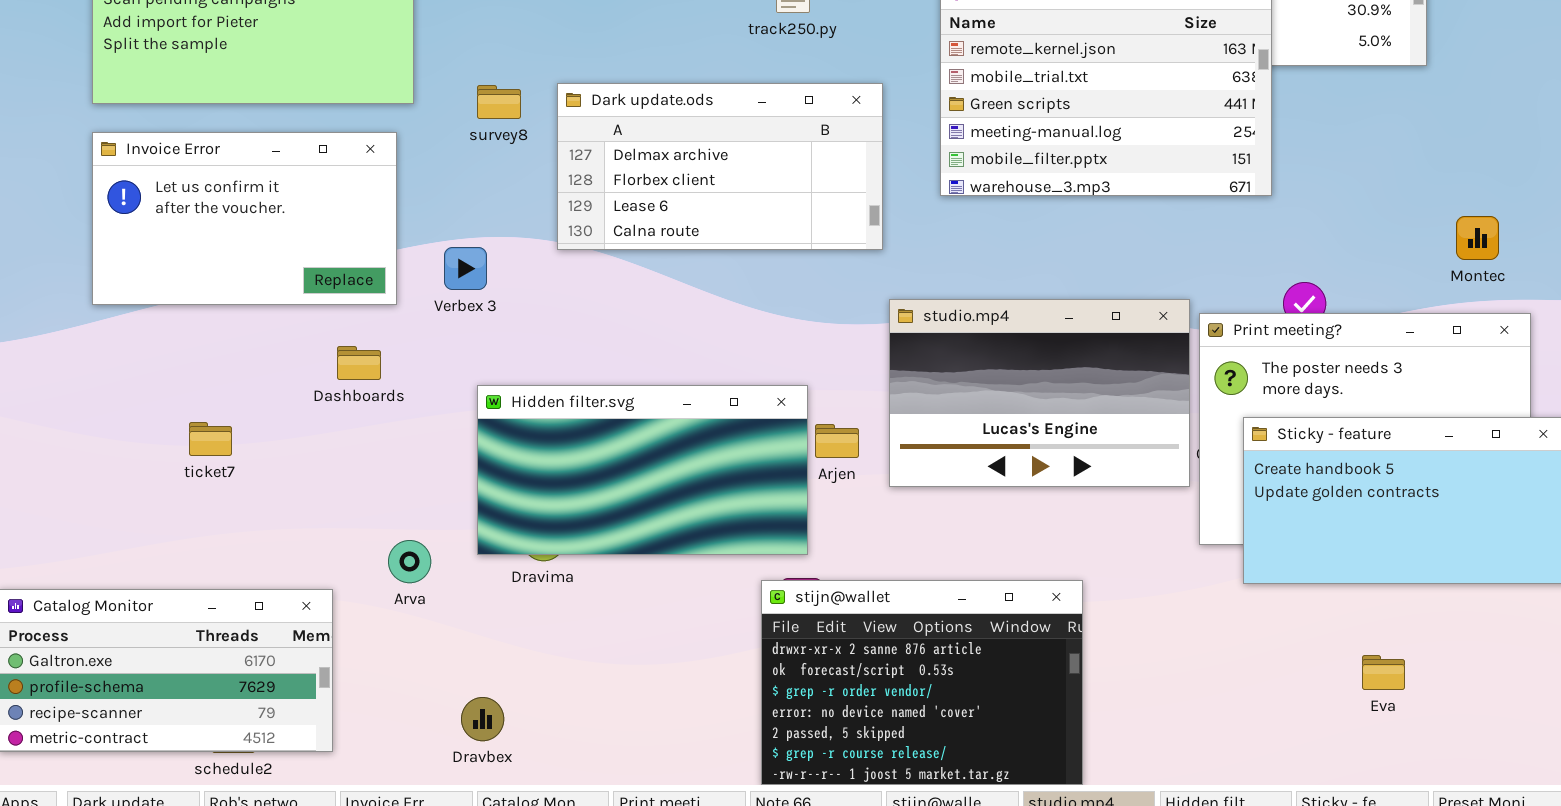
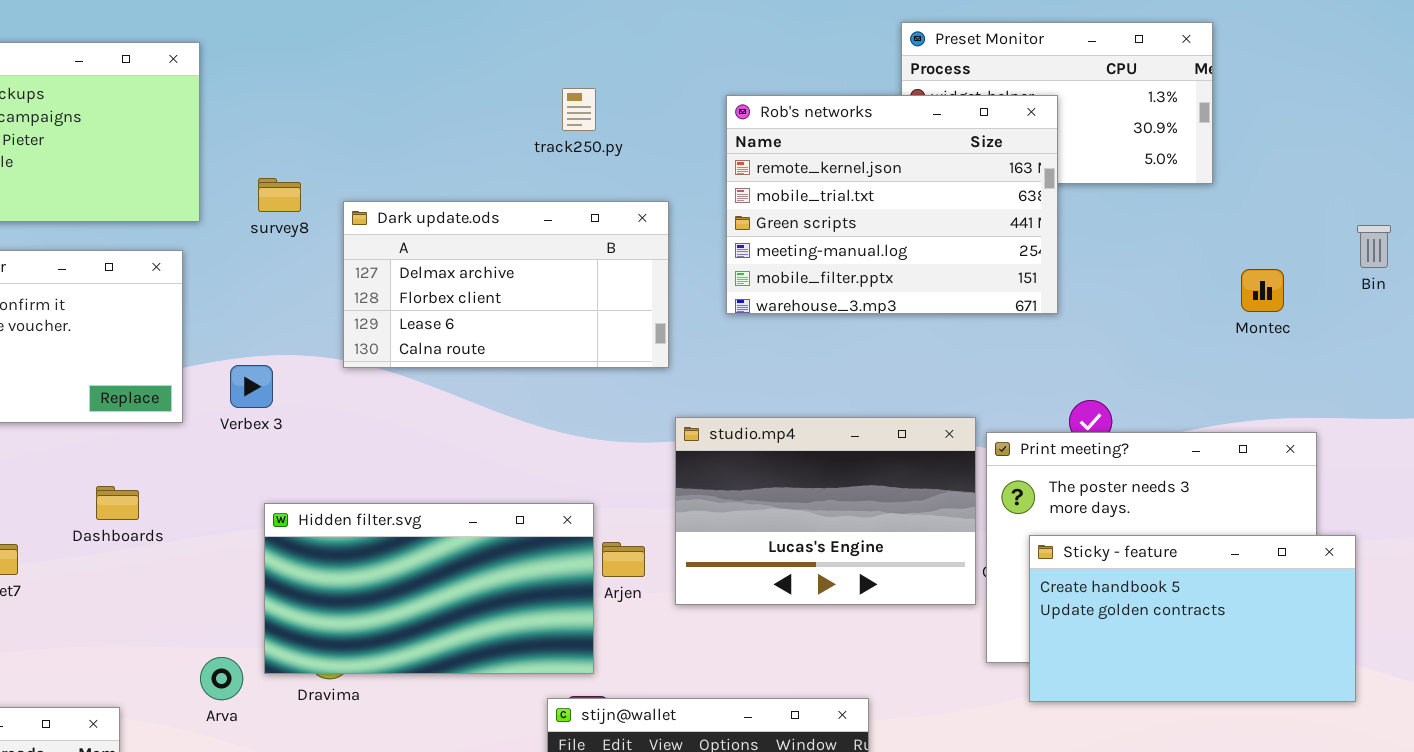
survey8: [477,85,521,119] -> [258,178,301,212], moved
Montec: [1456,216,1499,260] -> [1241,269,1284,312], moved
Dashboards: [337,346,381,380] -> [96,486,139,520], moved
Arva: [388,540,431,583] -> [200,657,243,700], moved

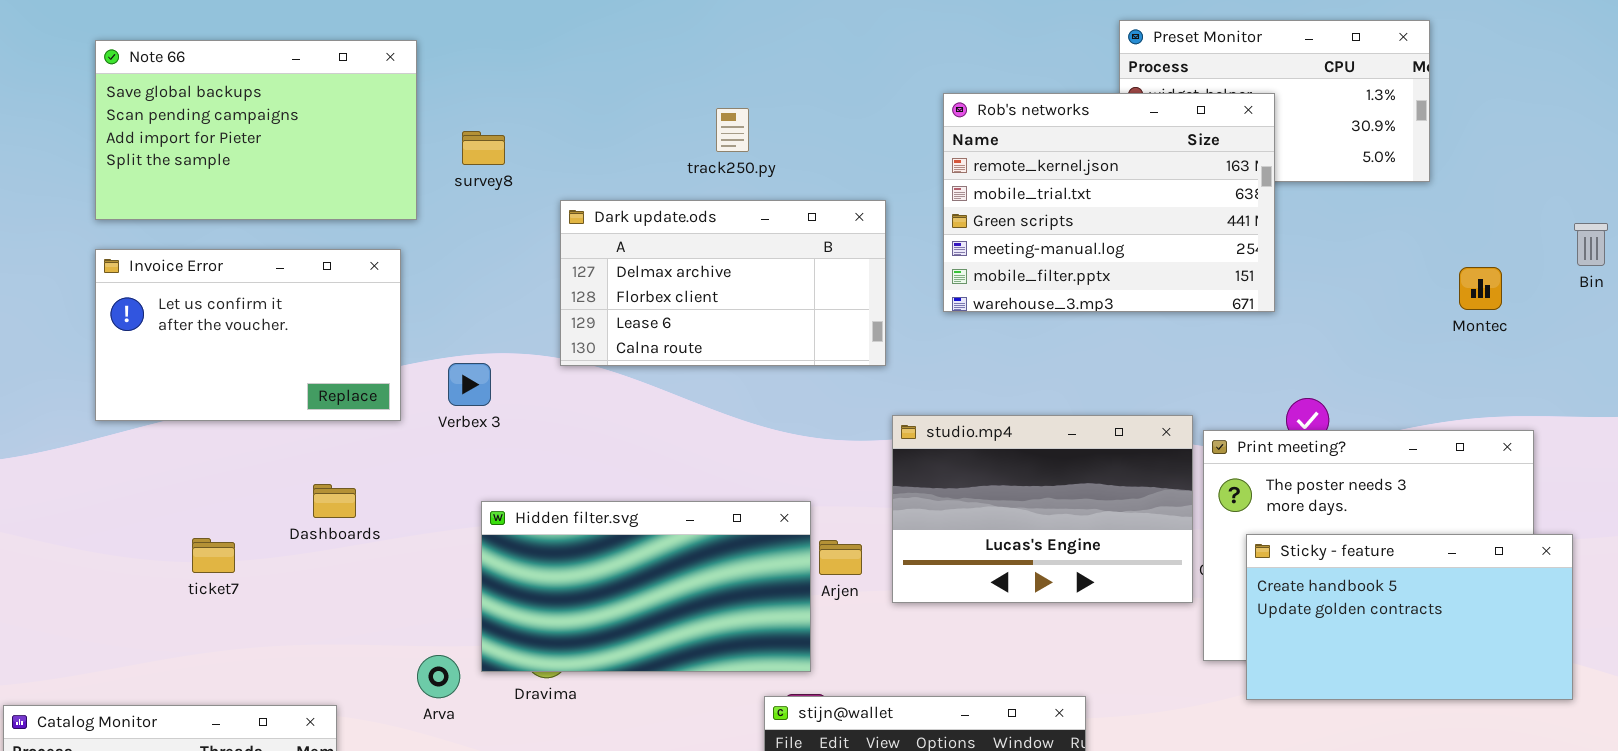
track250.py: [562,88,596,131] -> [716,108,749,152], moved
survey8: [258,178,301,212] -> [462,131,505,165], moved

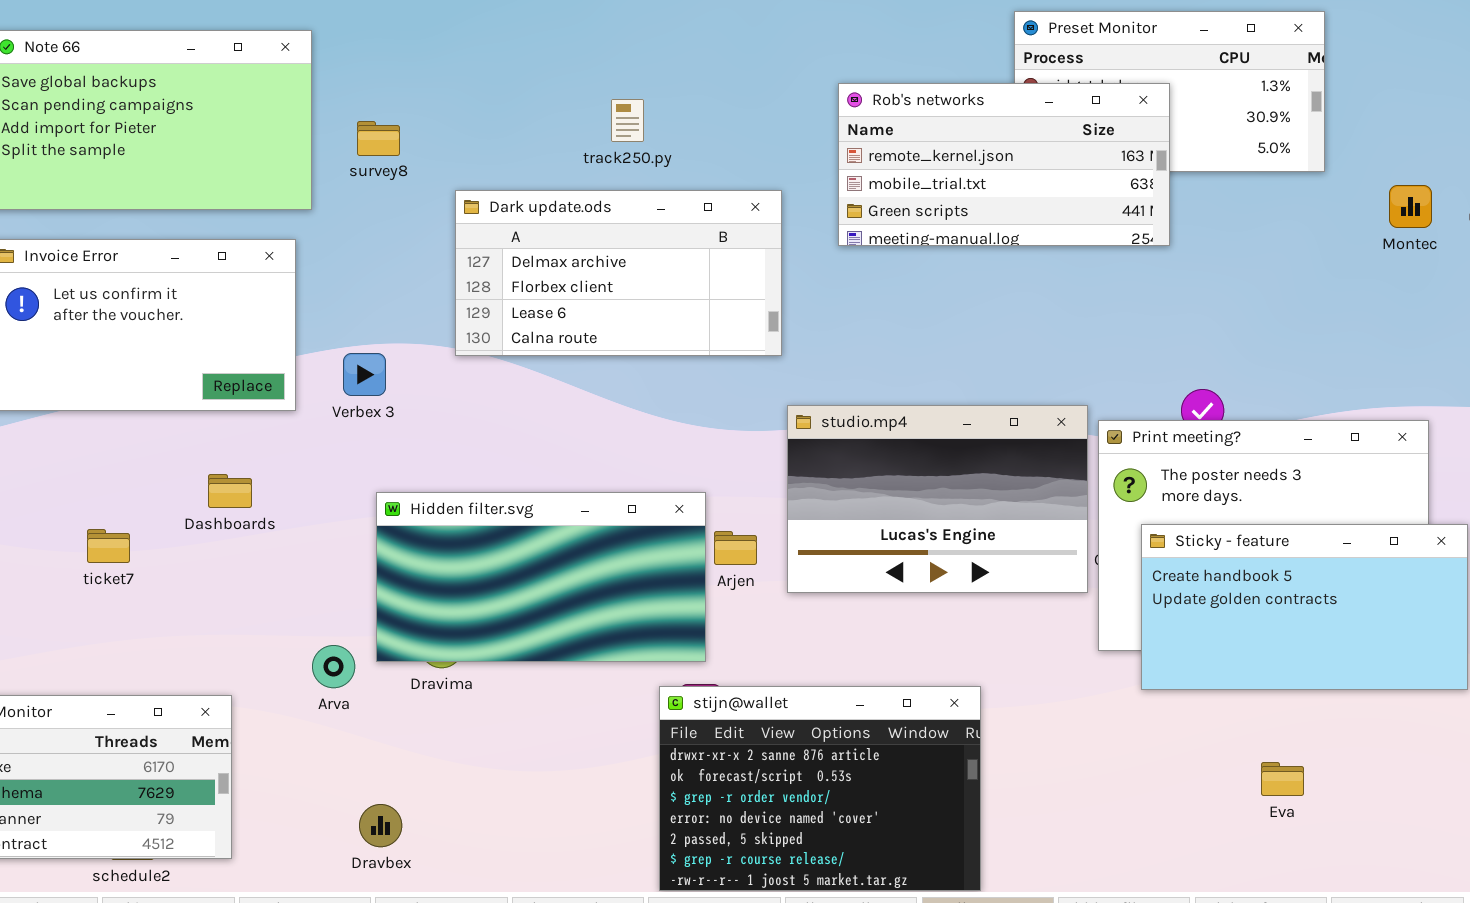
Rob's networks: [943,93,1275,312] -> [838,83,1170,246], resized
Montec: [1459,267,1502,310] -> [1389,185,1432,228], moved

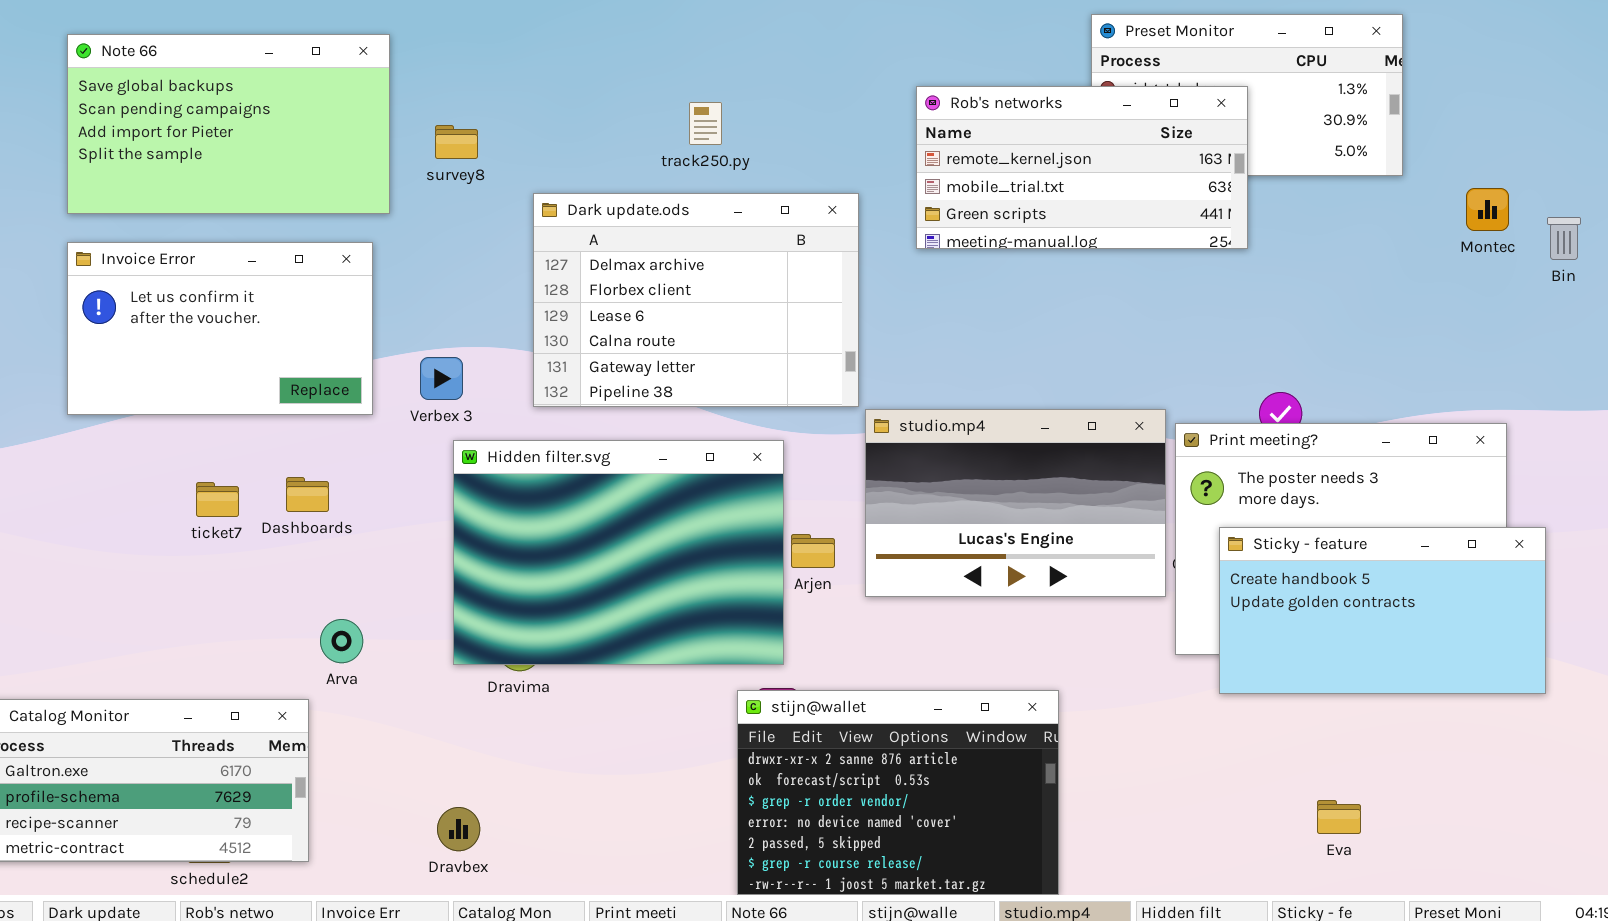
Dark update.ods: [455,190,782,356] -> [533,193,859,407], resized
Hidden filter.svg: [376,492,706,662] -> [453,440,784,665], resized
ticket7: [87,529,130,563] -> [196,482,239,517], moved
Arva: [312,645,355,688] -> [320,619,363,663], moved
Eva: [1261,762,1304,796] -> [1317,800,1361,834], moved

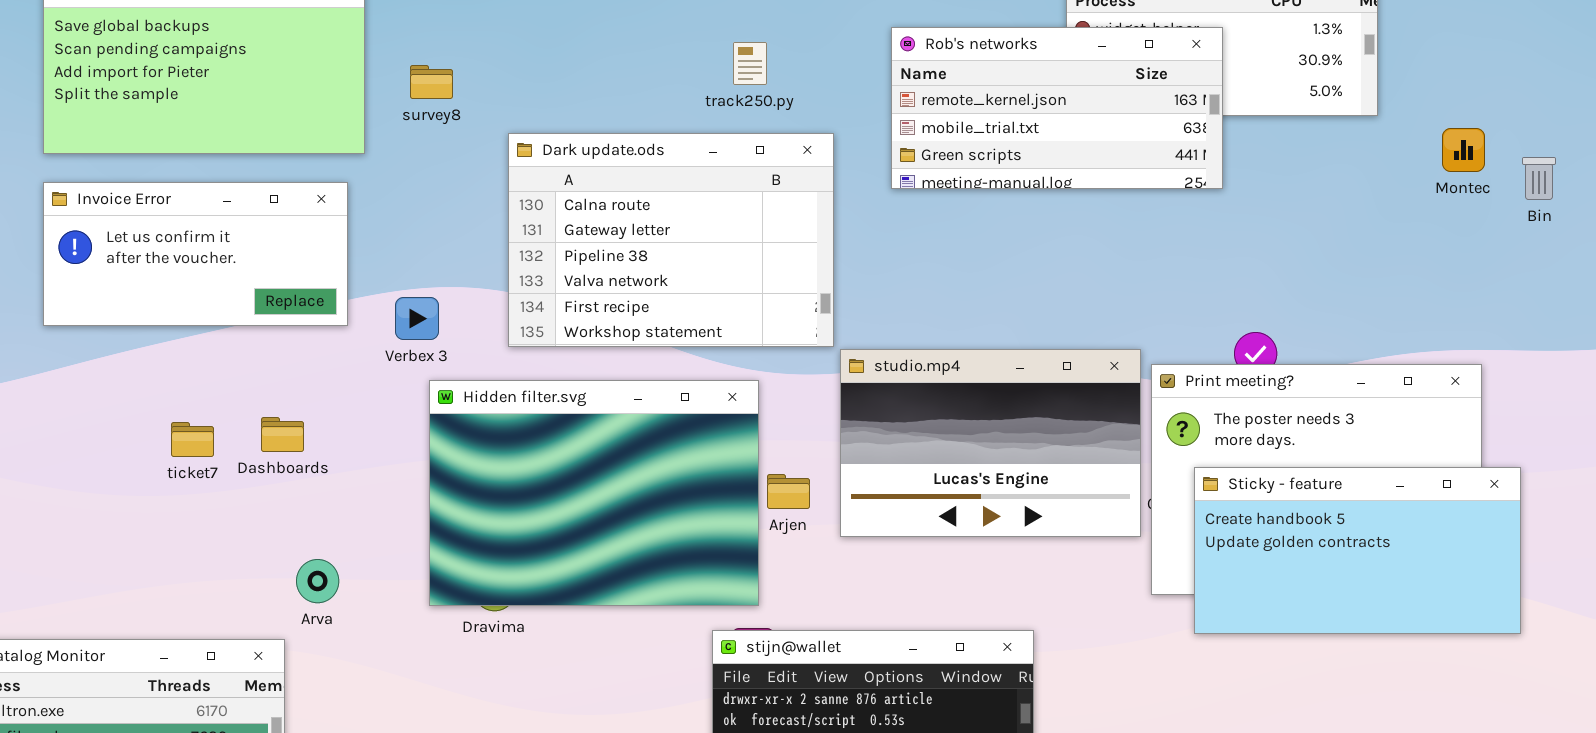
track250.py: [689,102,722,145] -> [733,42,767,85], moved
Dark update.ods: [533,193,859,407] -> [508,133,834,347], scrolled down 3 rows
Invoice Error: [67,242,373,415] -> [43,182,348,326], resized

